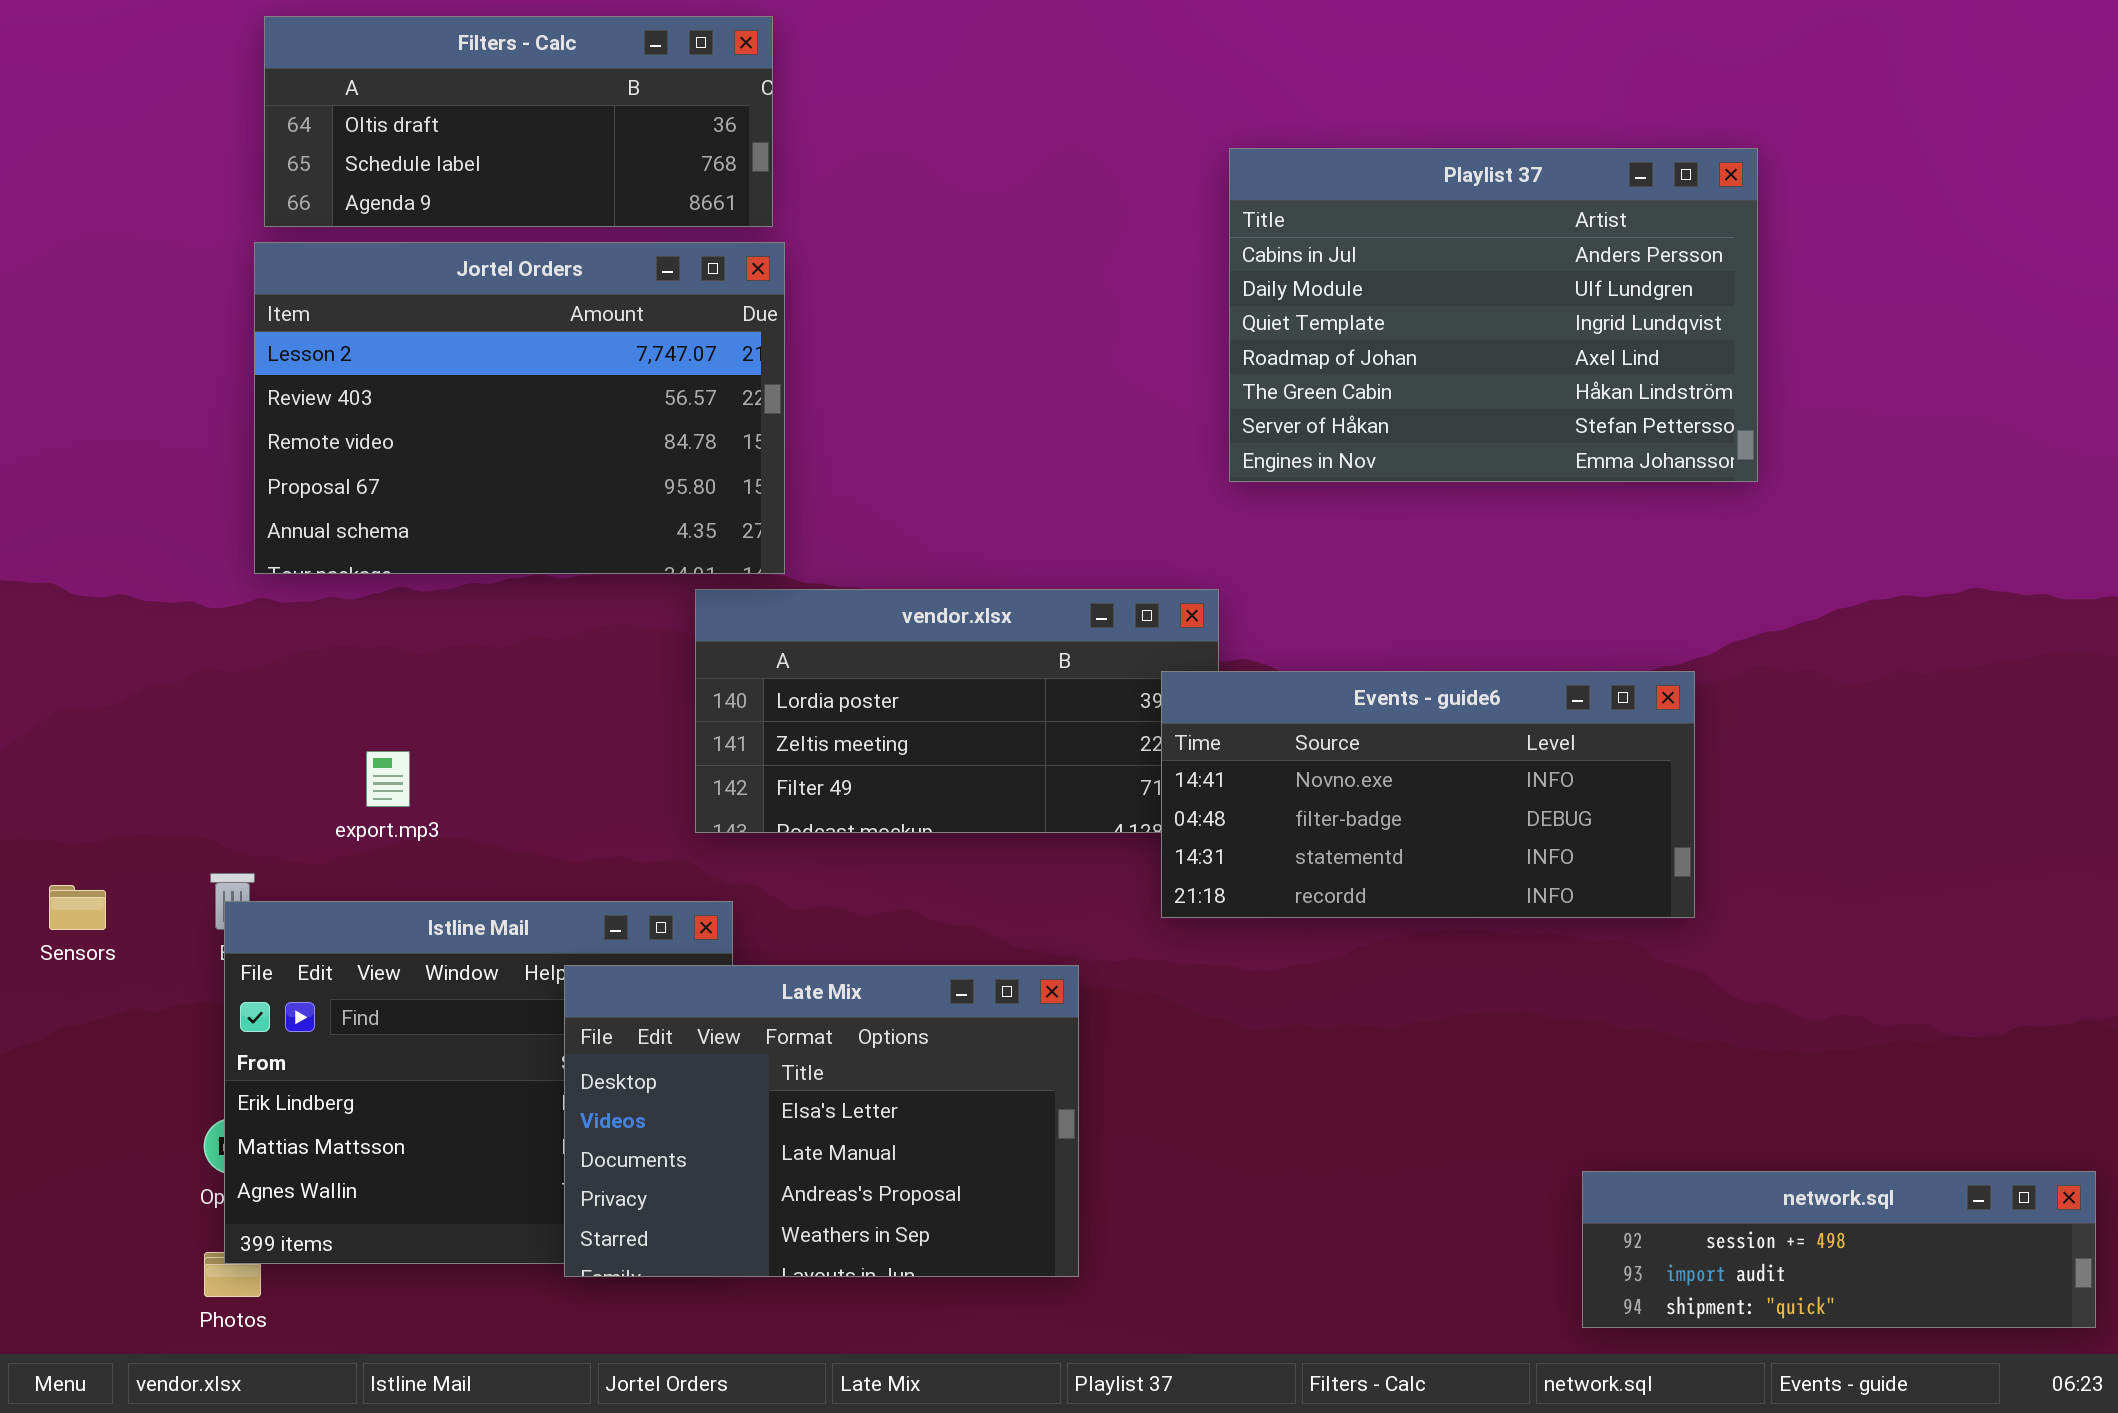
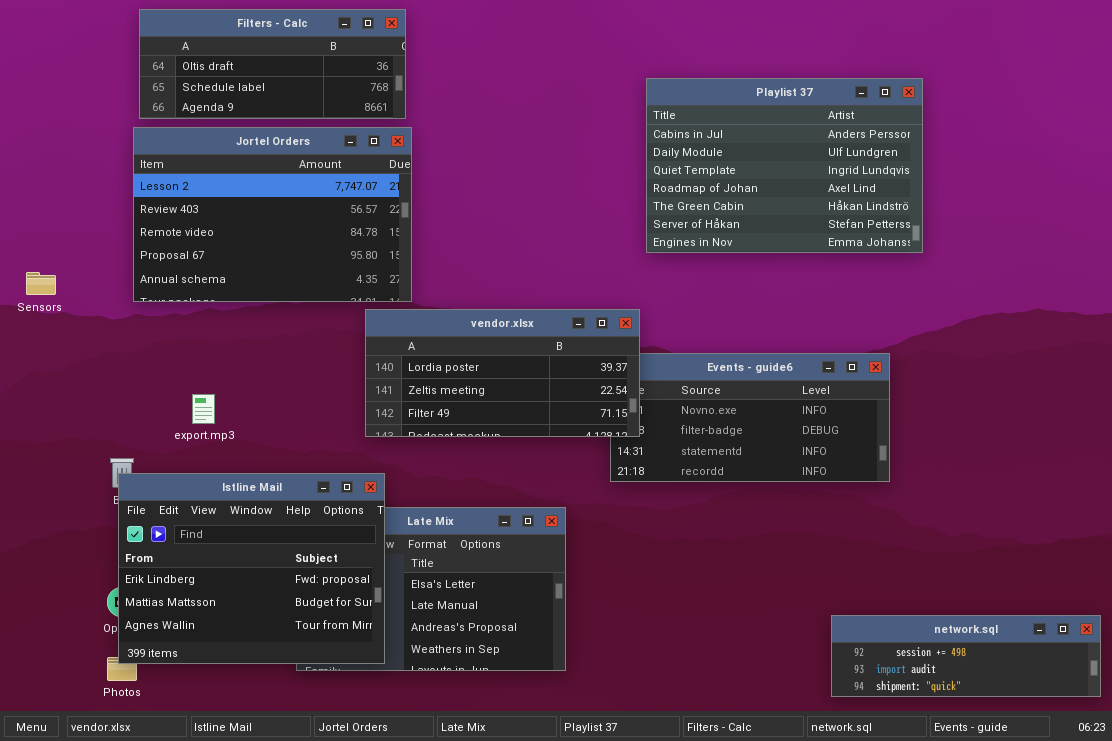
vendor.xlsx: [695,589,1219,833] -> [365,309,640,437], raised
Sensors: [49,885,106,930] -> [26,272,56,295], moved
Istline Mail: [224,901,733,1264] -> [118,473,385,664], raised

